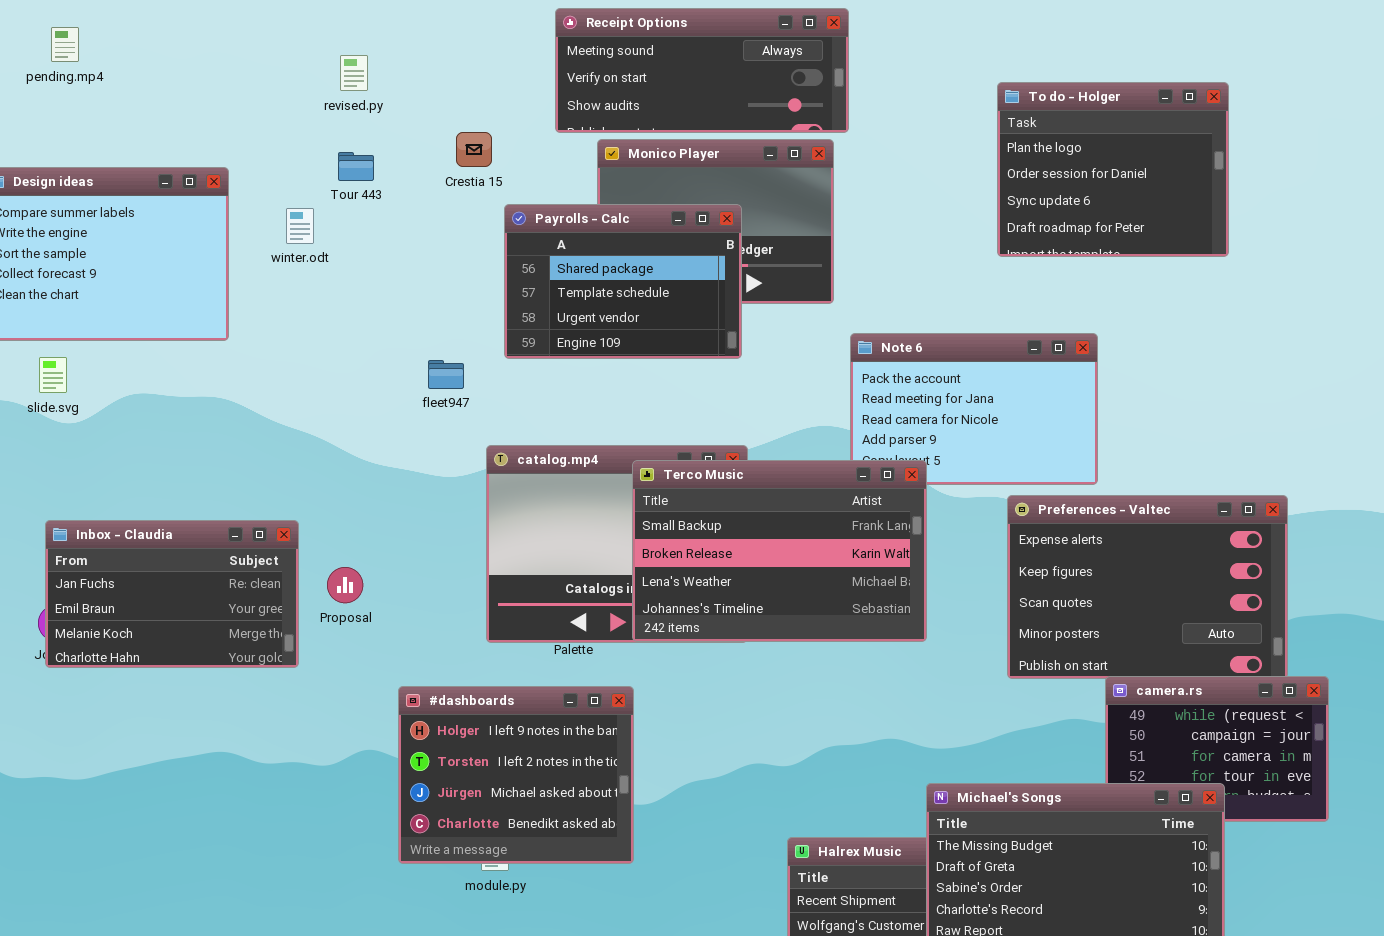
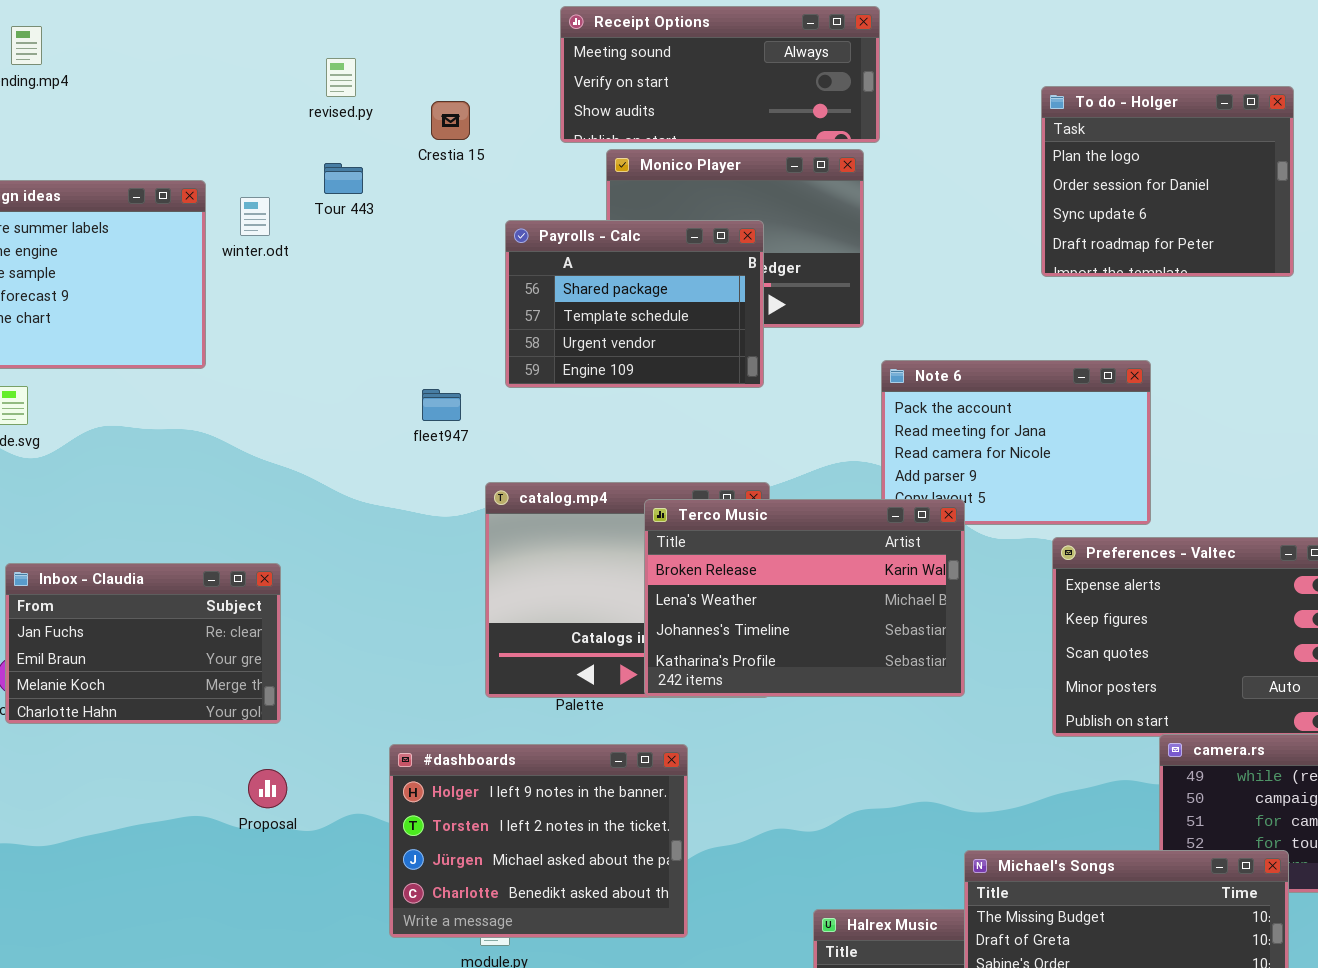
Crestia 15: [456,132,492,167] -> [431,101,470,140], moved
winter.odt: [286,208,314,244] -> [240,197,270,236], moved
Terco Music: [632,460,927,642] -> [644,499,965,697], scrolled down 1 row
Proposal: [327,567,363,603] -> [248,769,287,808], moved
#dashboards: [398,686,634,864] -> [389,744,688,938], resized

